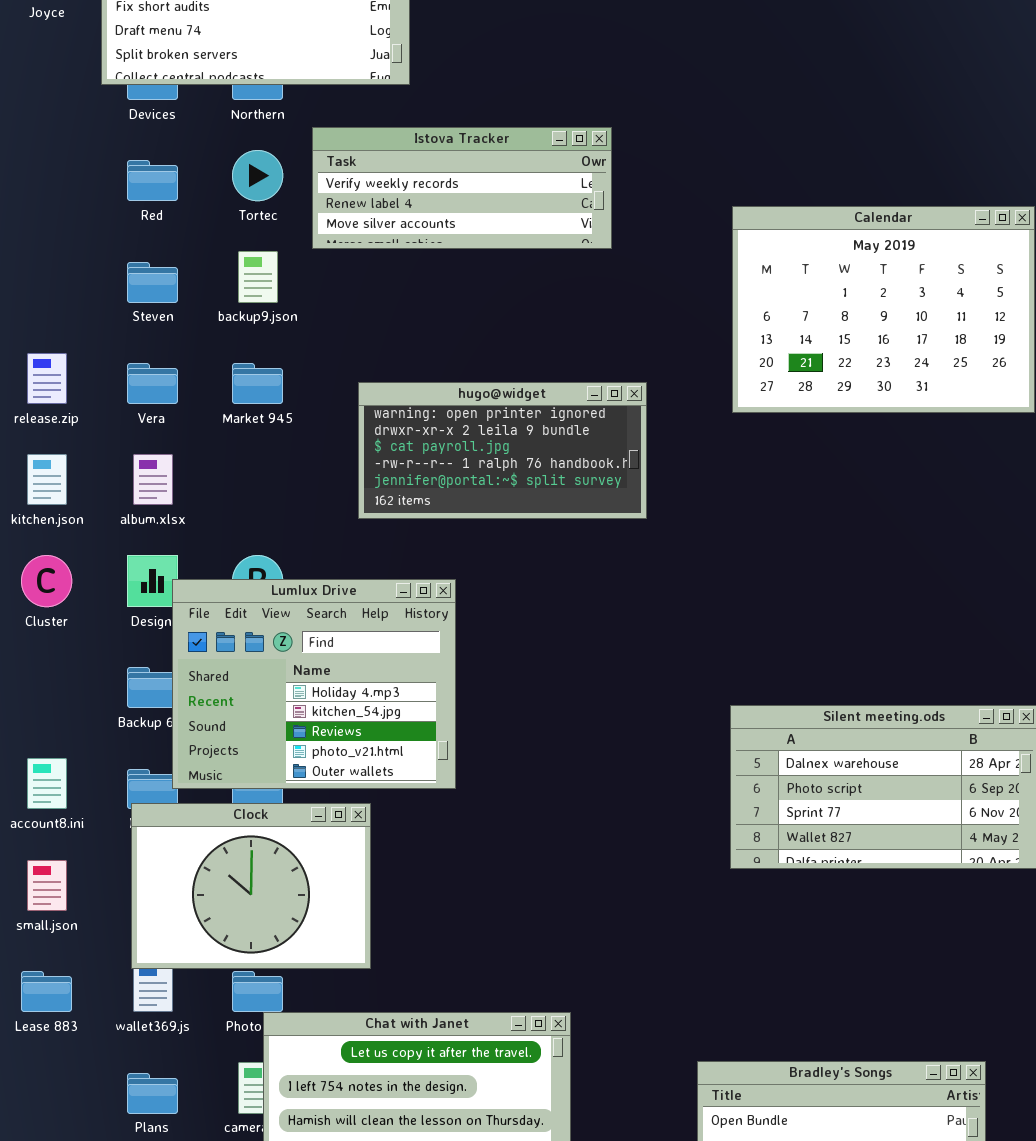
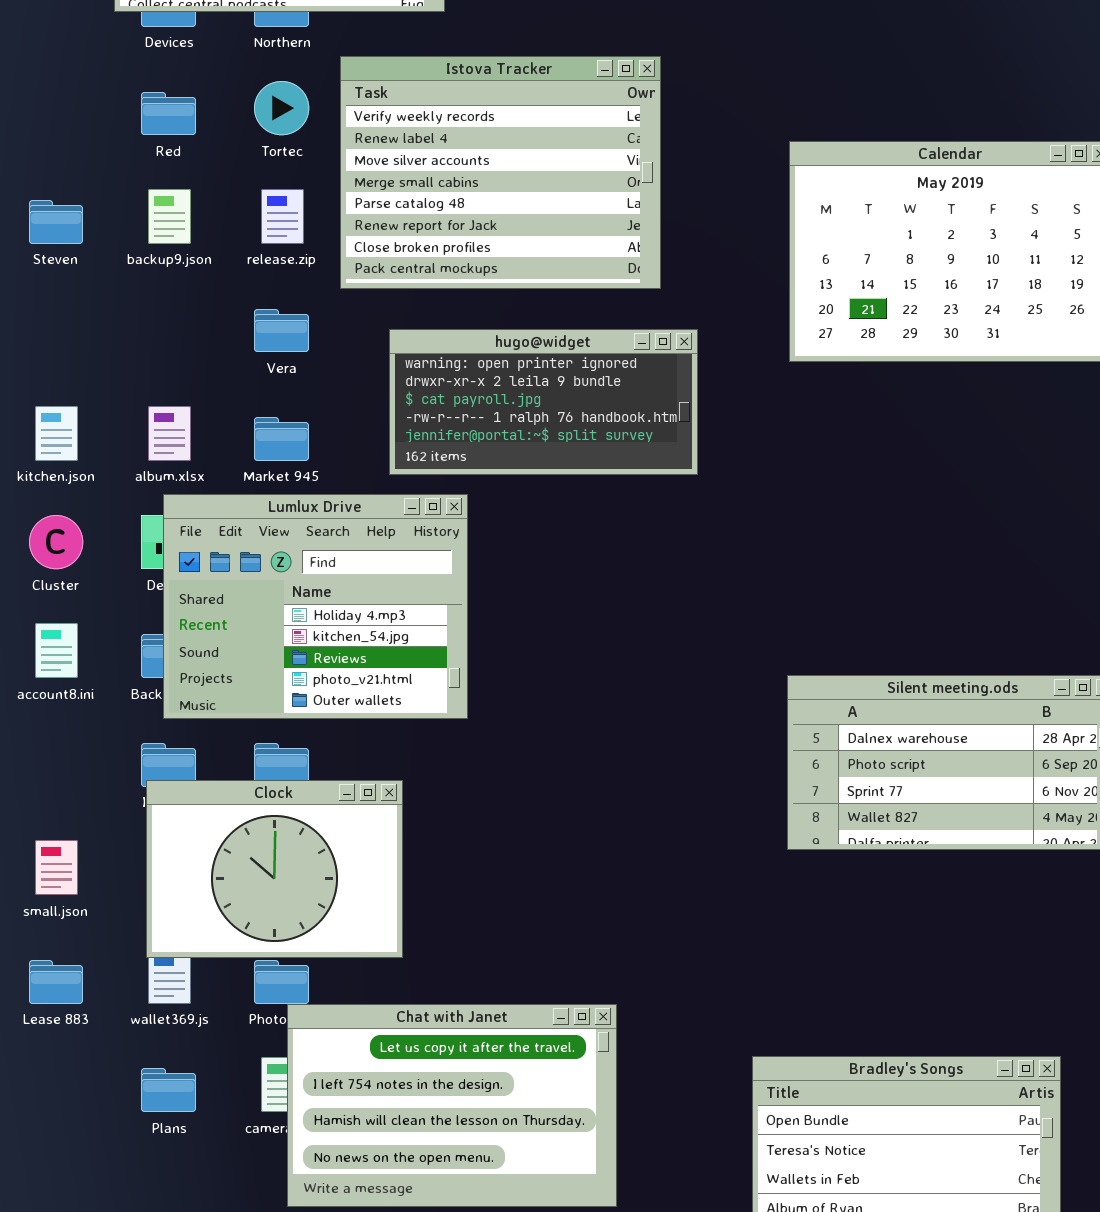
Istova Tracker: [312,127,612,249] -> [340,56,661,289], resized
backup9.json: [238,251,278,303] -> [148,189,191,244], moved
Steven: [127,262,178,303] -> [29,200,83,244], moved
release.zip: [27,353,67,404] -> [261,189,304,244], moved
Vera: [127,363,178,404] -> [254,309,309,352], moved
Market 945: [232,363,283,404] -> [254,417,309,461], moved
Lumlux Drive: [172,579,456,789] -> [163,494,468,719], moved
account8.ini: [27,758,67,809] -> [35,623,78,678], moved

